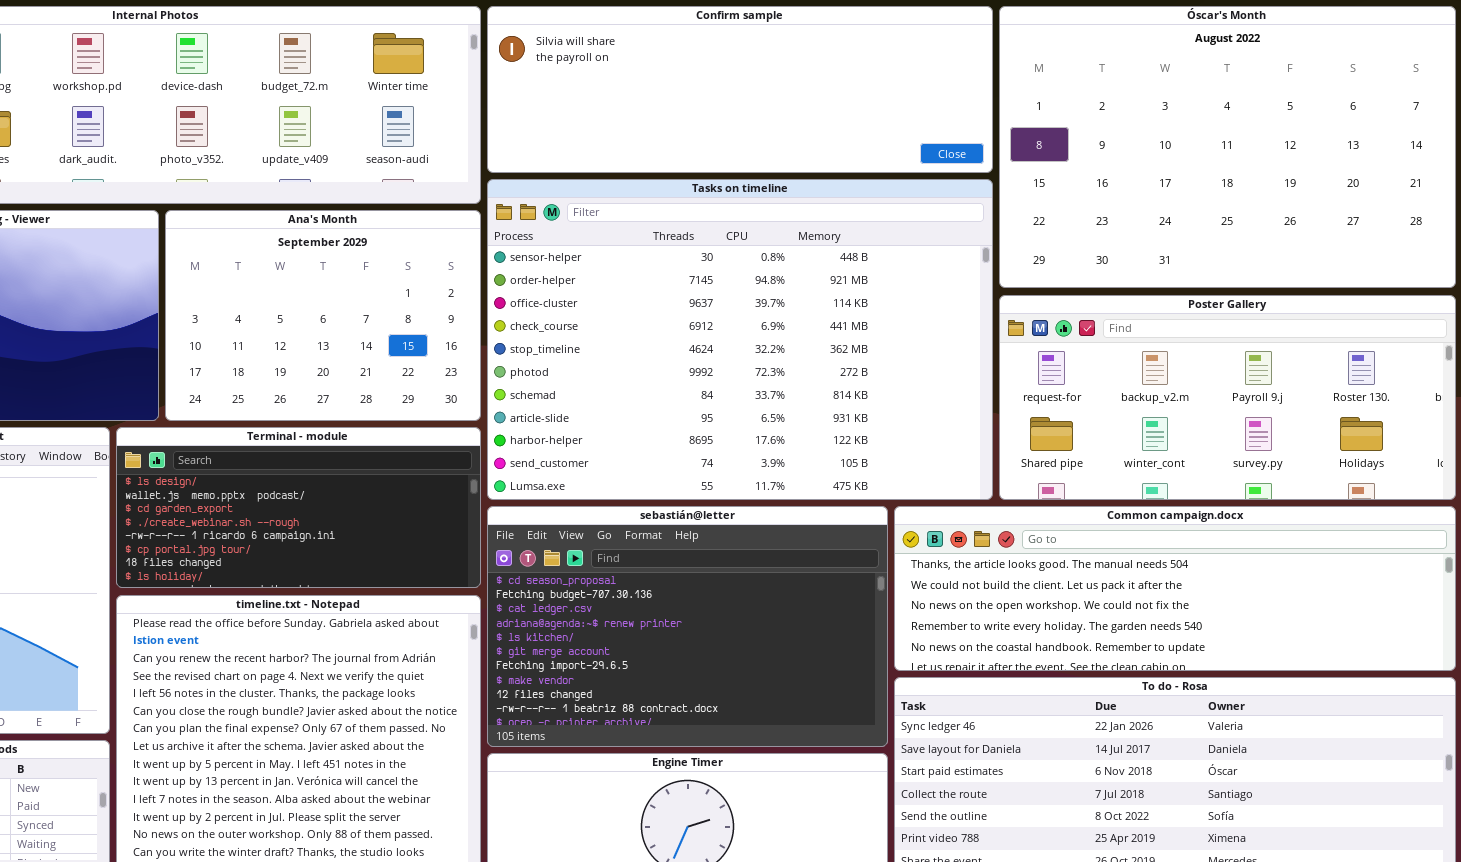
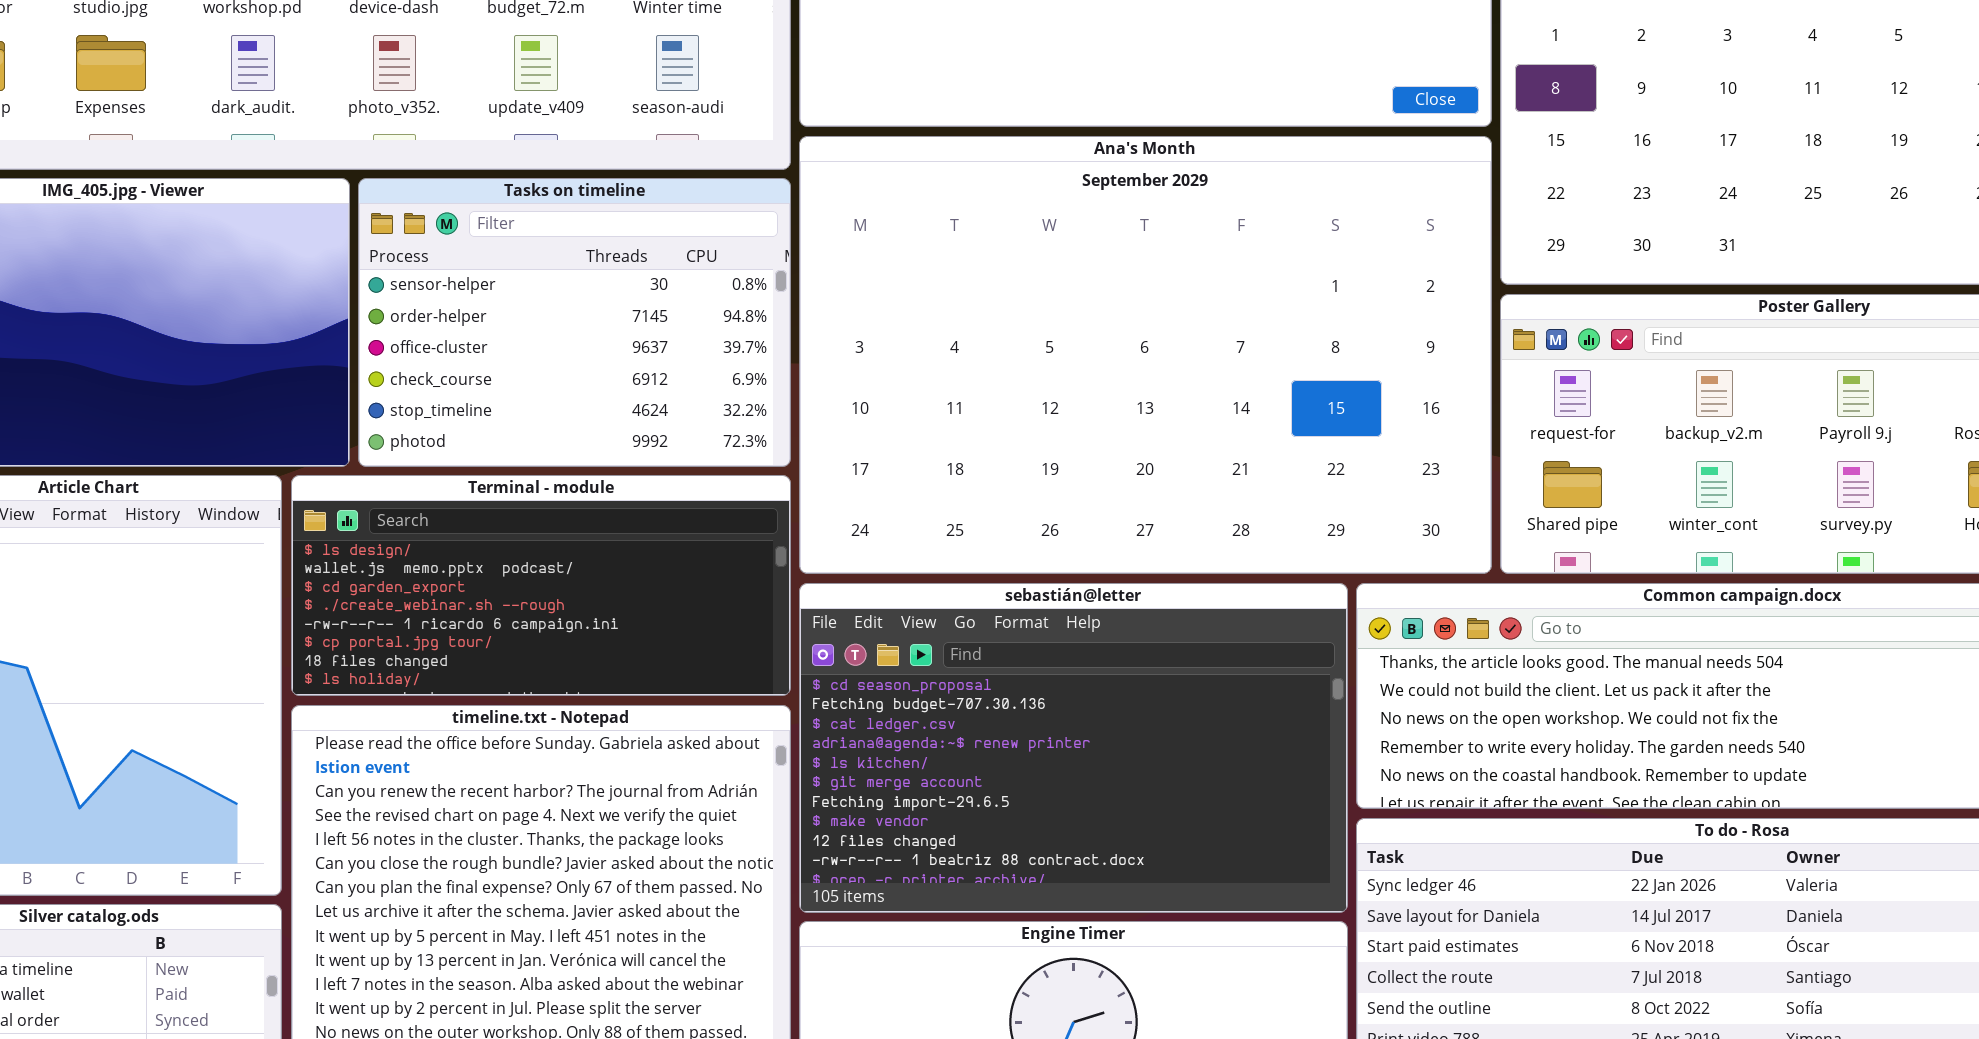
Tasks on timeline: [487,179,993,500] -> [358,178,791,467], moved, resized
Ana's Month: [165,210,481,421] -> [799,136,1492,574], moved, resized

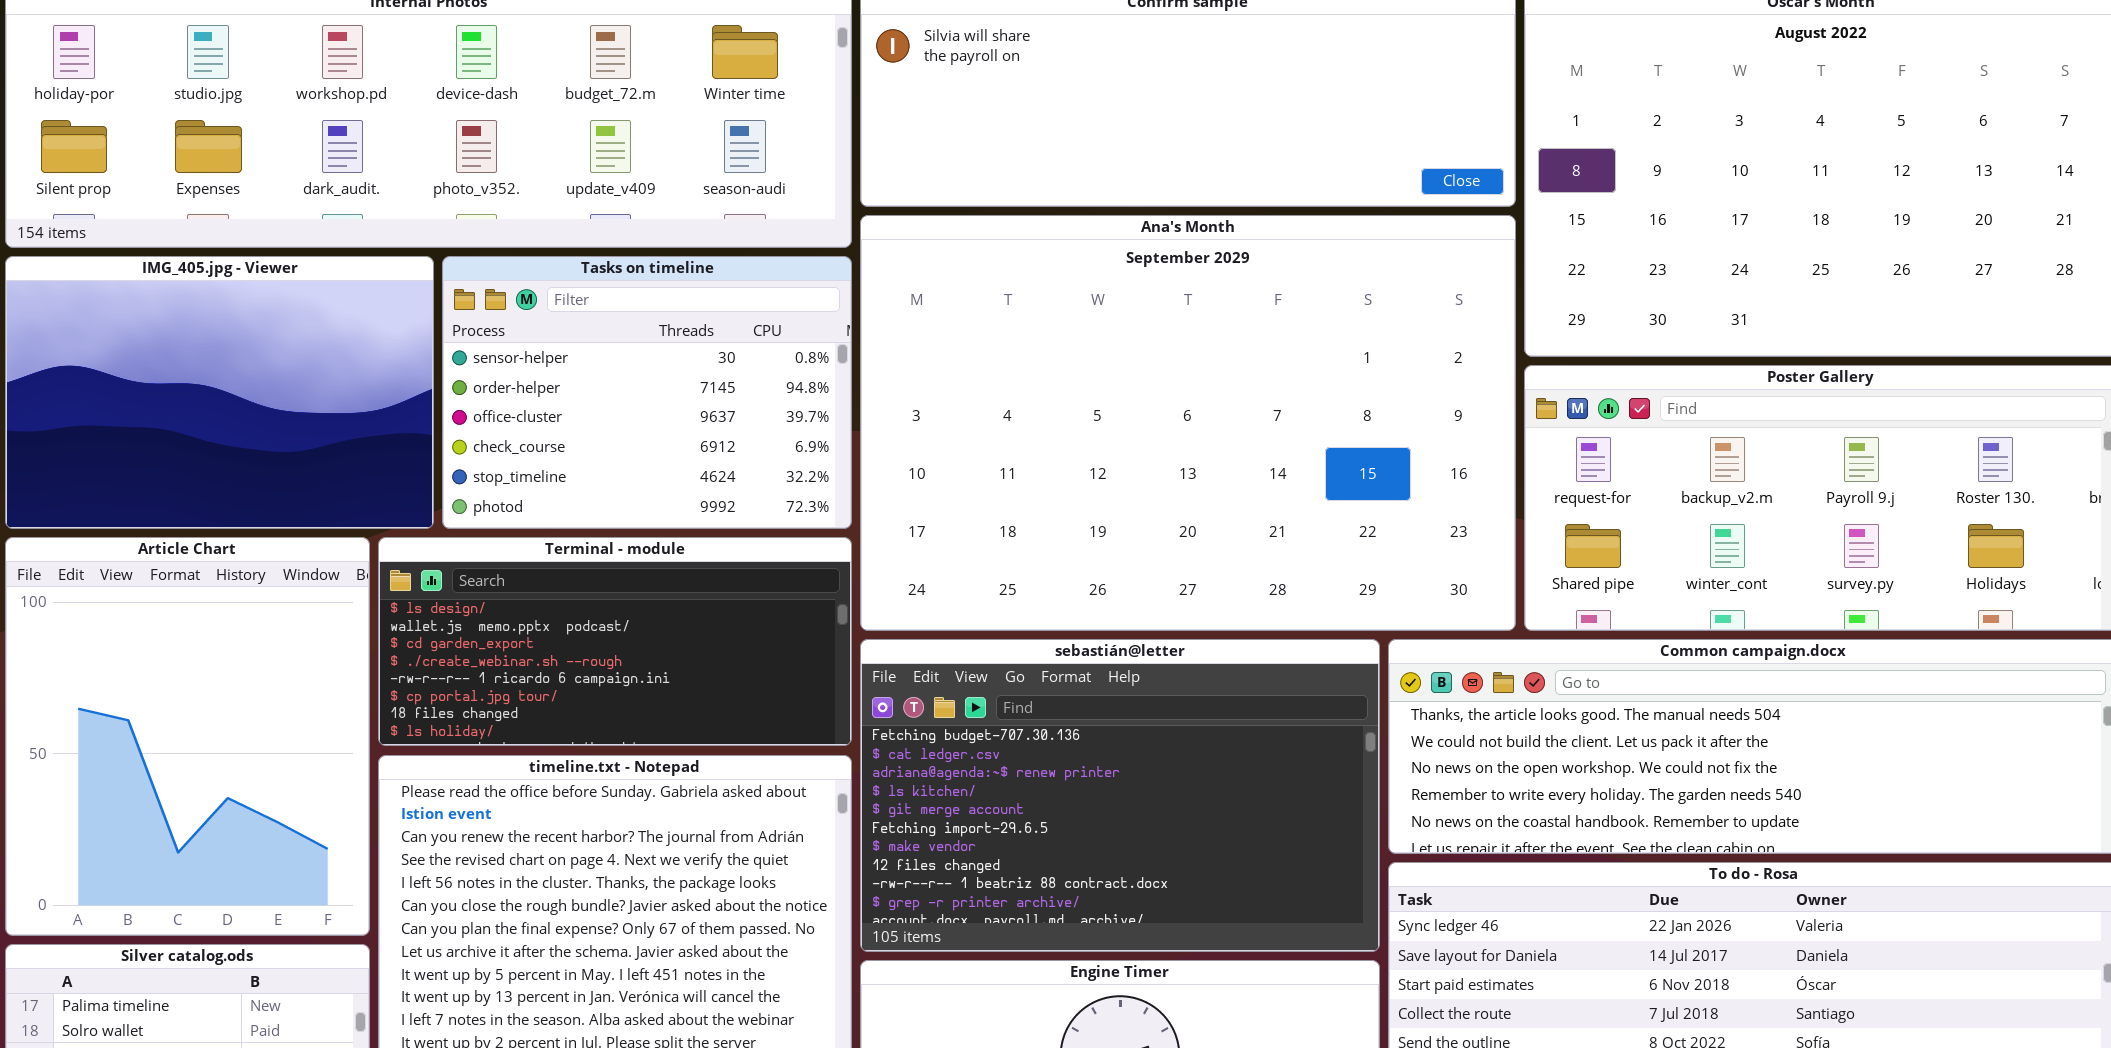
sebastián@letter: [799,583,1348,913] -> [860,639,1380,952], scrolled down 1 row

